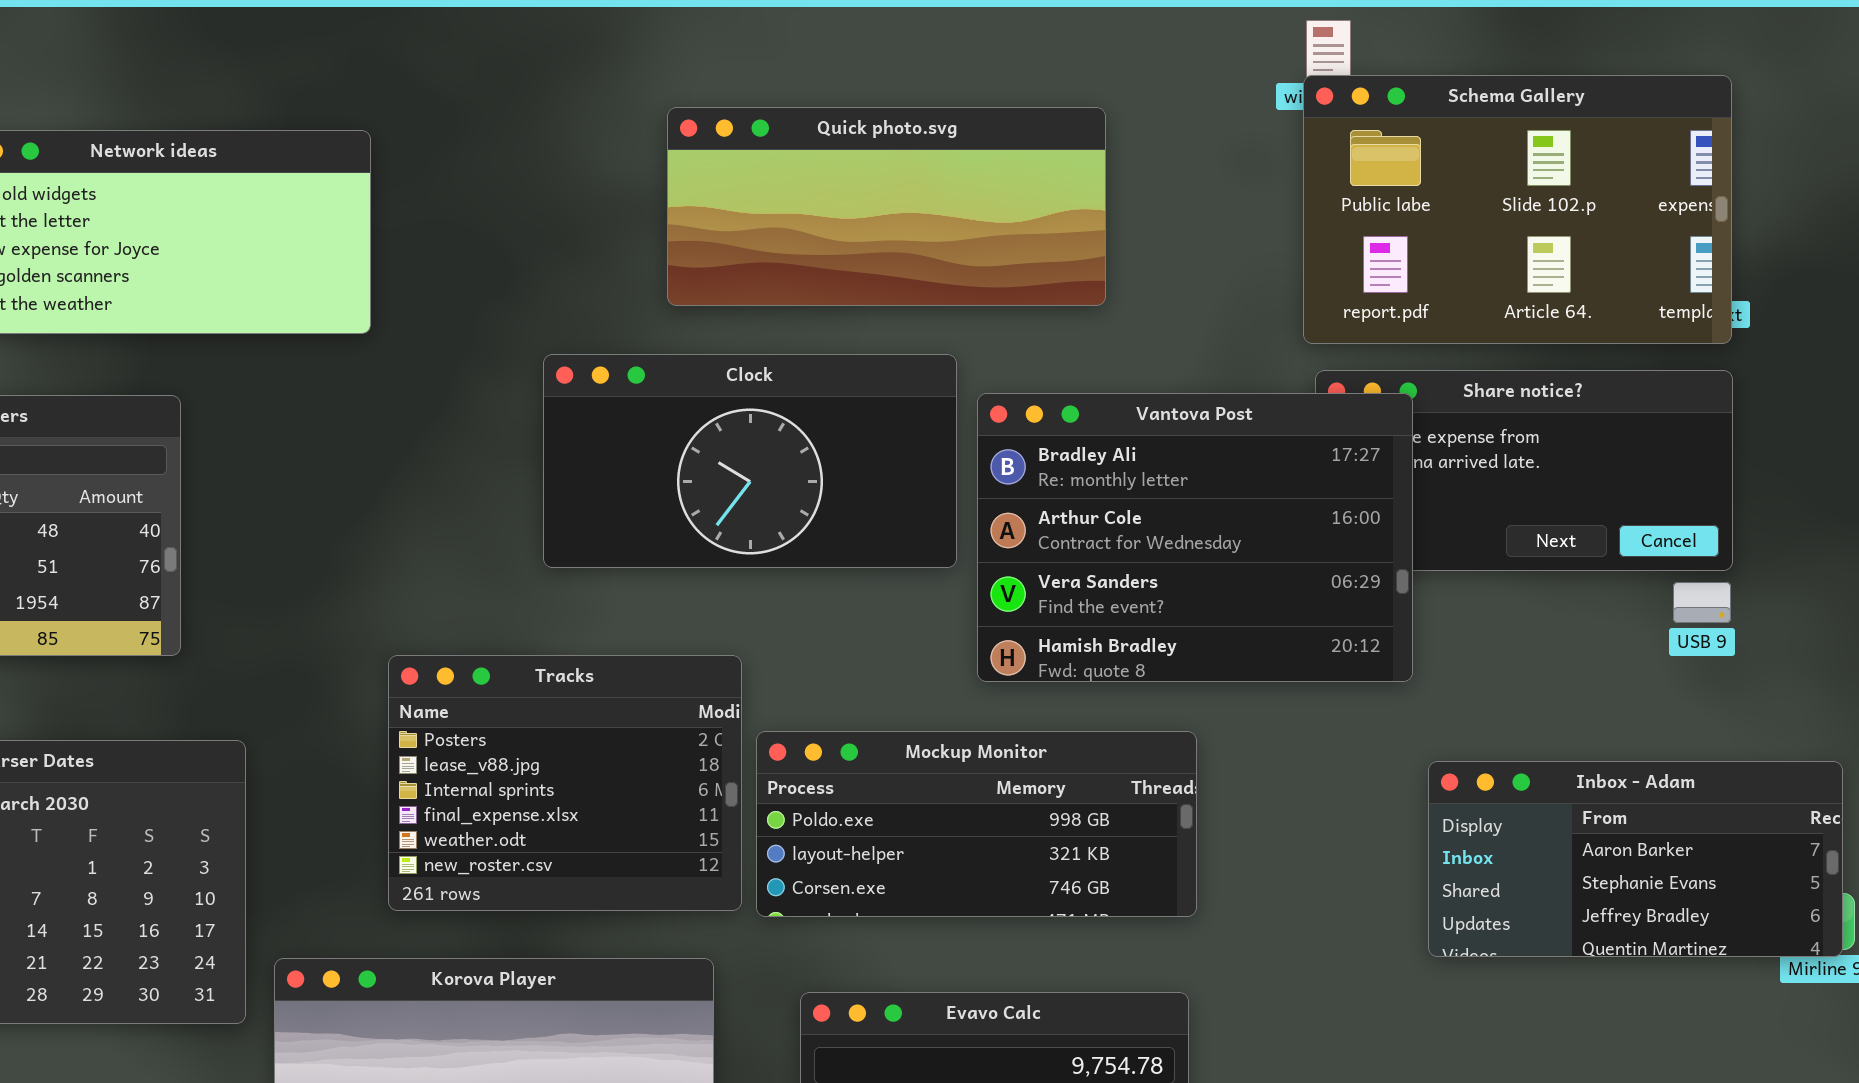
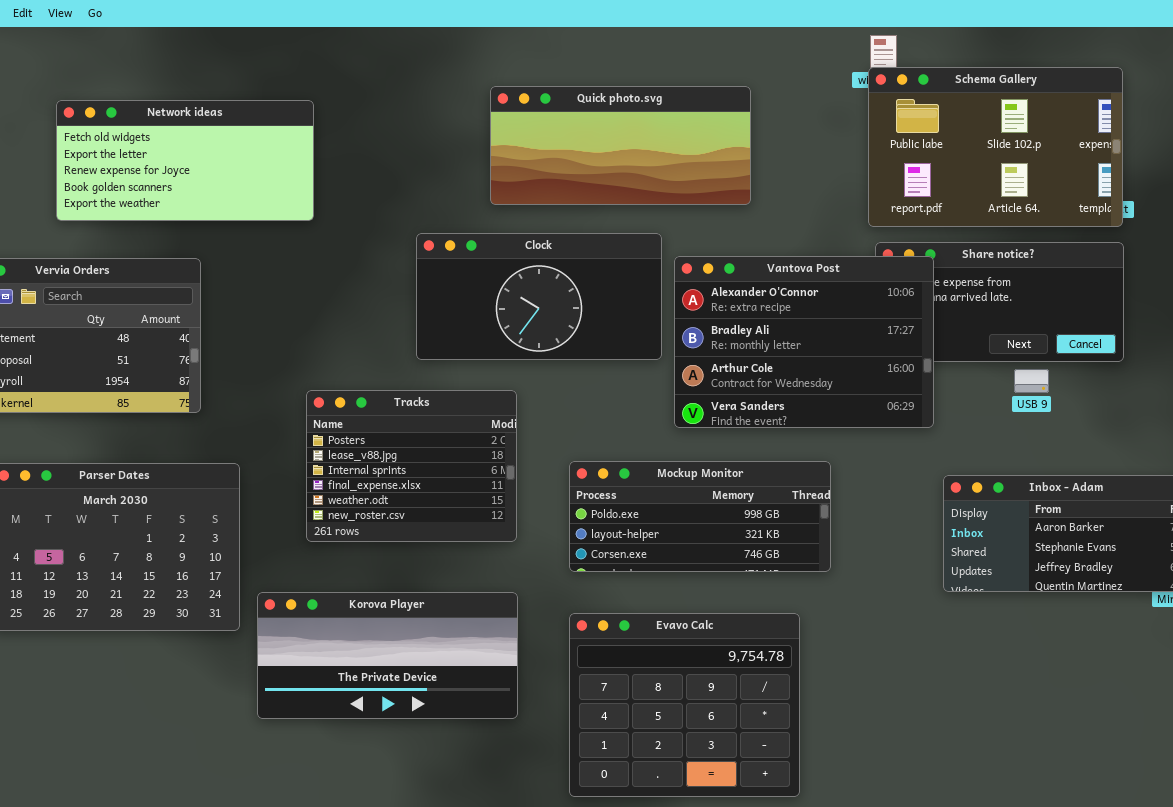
Vantova Post: [977,393,1413,682] -> [674,256,934,428], scrolled up 1 row
USB 9: [1673,582,1731,623] -> [1014,369,1049,393], moved
Tracks: [388,655,742,911] -> [306,390,517,542], moved
Mockup Monitor: [756,731,1197,917] -> [569,461,831,572], moved

